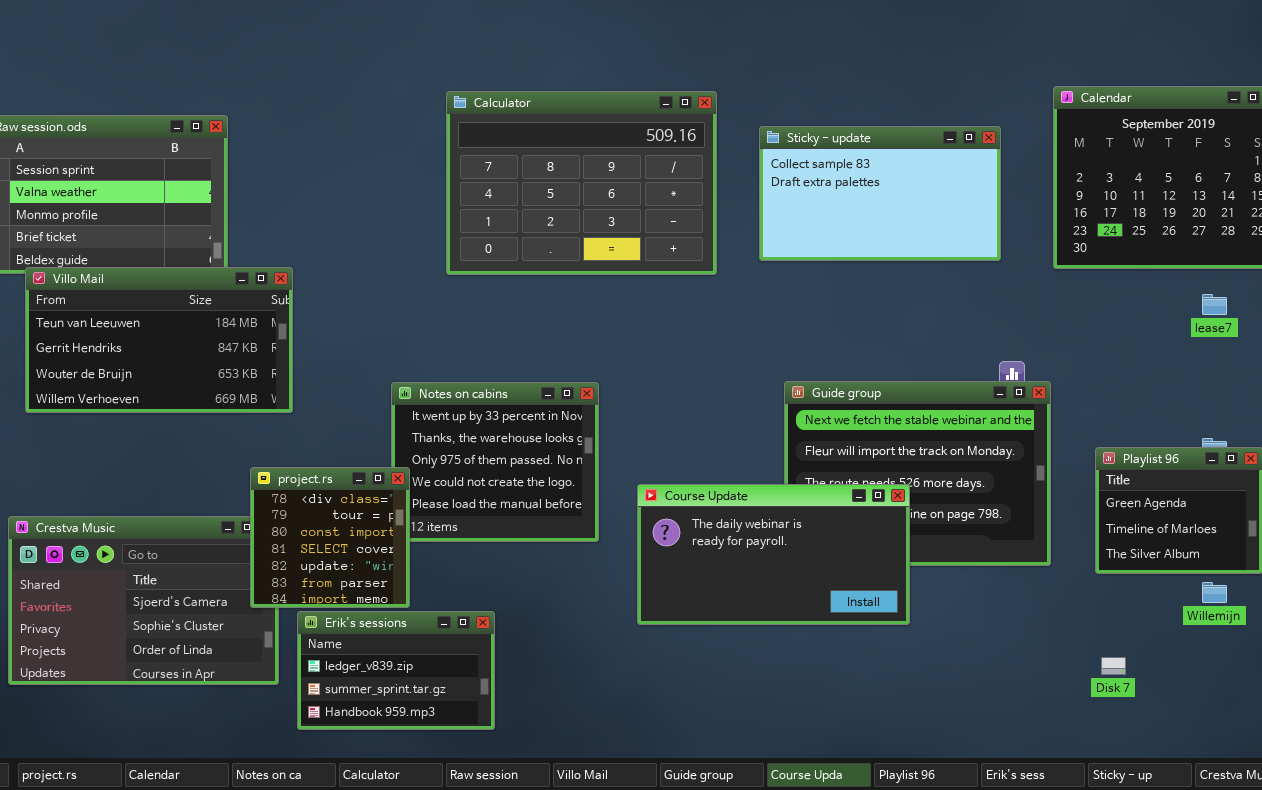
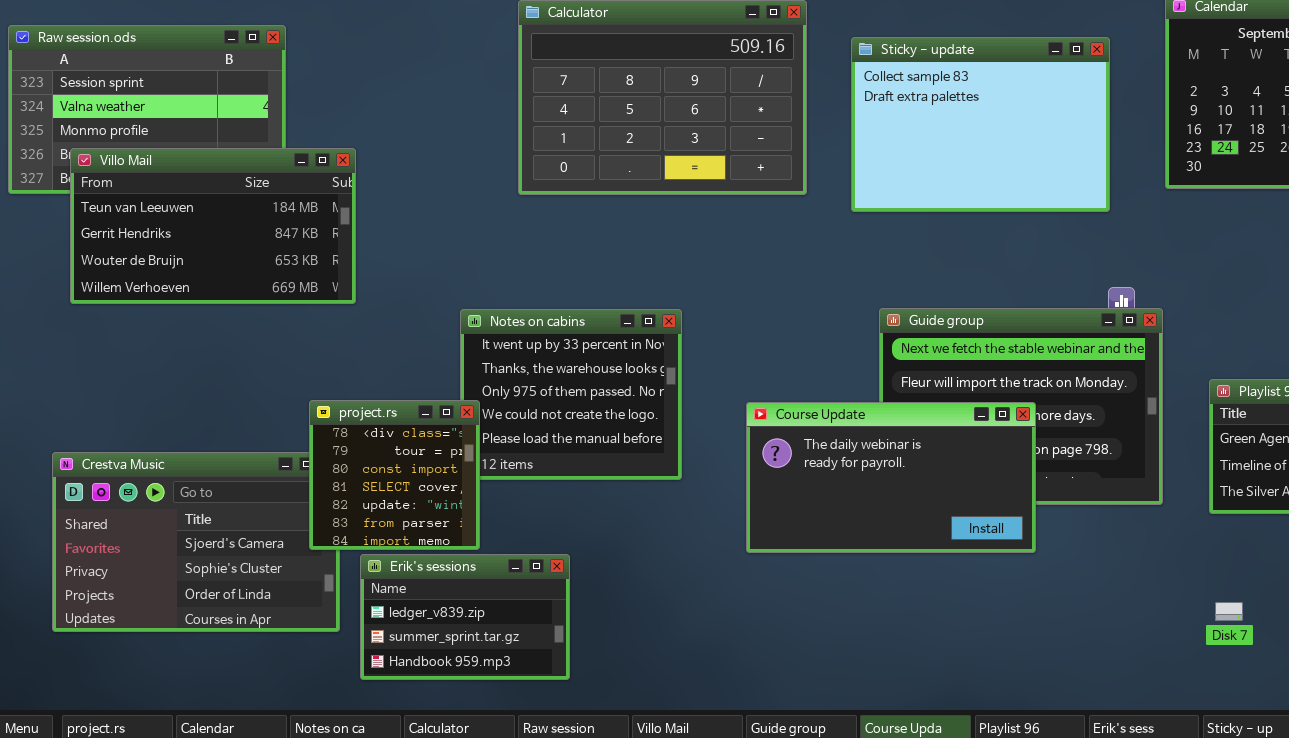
Sticky - update: [759,126,1001,261] -> [851,37,1110,212], resized
Villo Mail: [25,267,293,413] -> [70,148,356,304], moved
Course Update: [637,484,910,625] -> [746,402,1036,553], moved

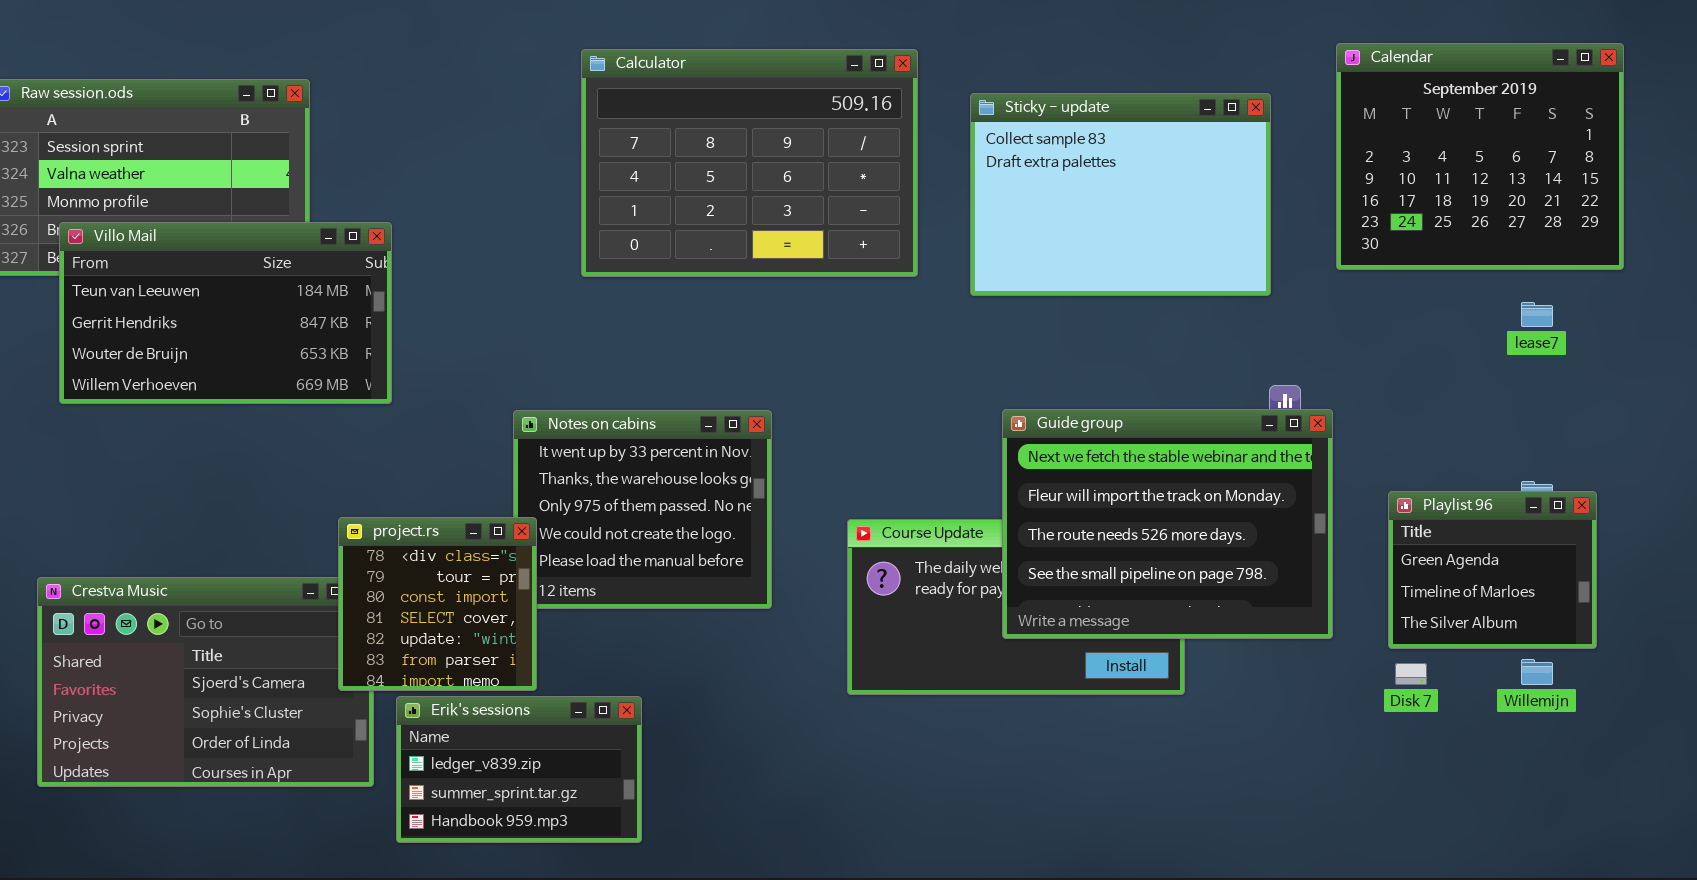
Guide group: [879,308,1163,505] -> [1002,409,1333,639], raised
Disk 7: [1215,602,1243,621] -> [1395,663,1427,685], moved

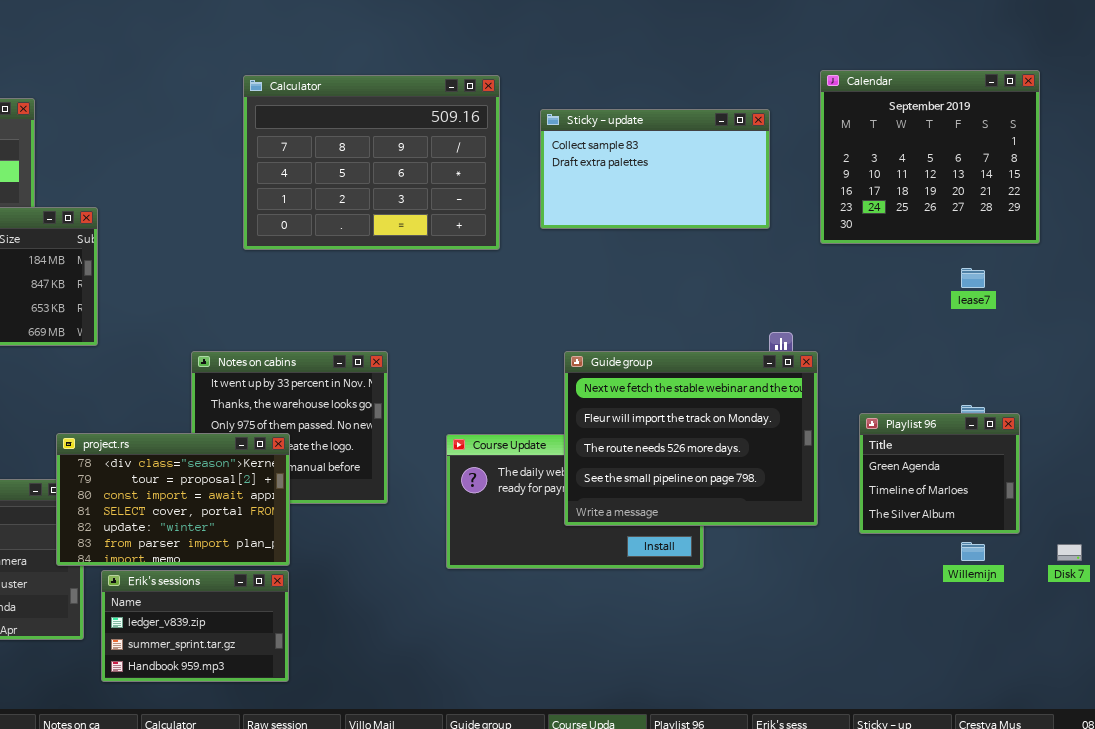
Sticky - update: [970,93,1271,296] -> [540,109,770,229], resized
project.rs: [338,517,537,691] -> [56,433,290,566], resized
Disk 7: [1395,663,1427,685] -> [1057,544,1082,561], moved

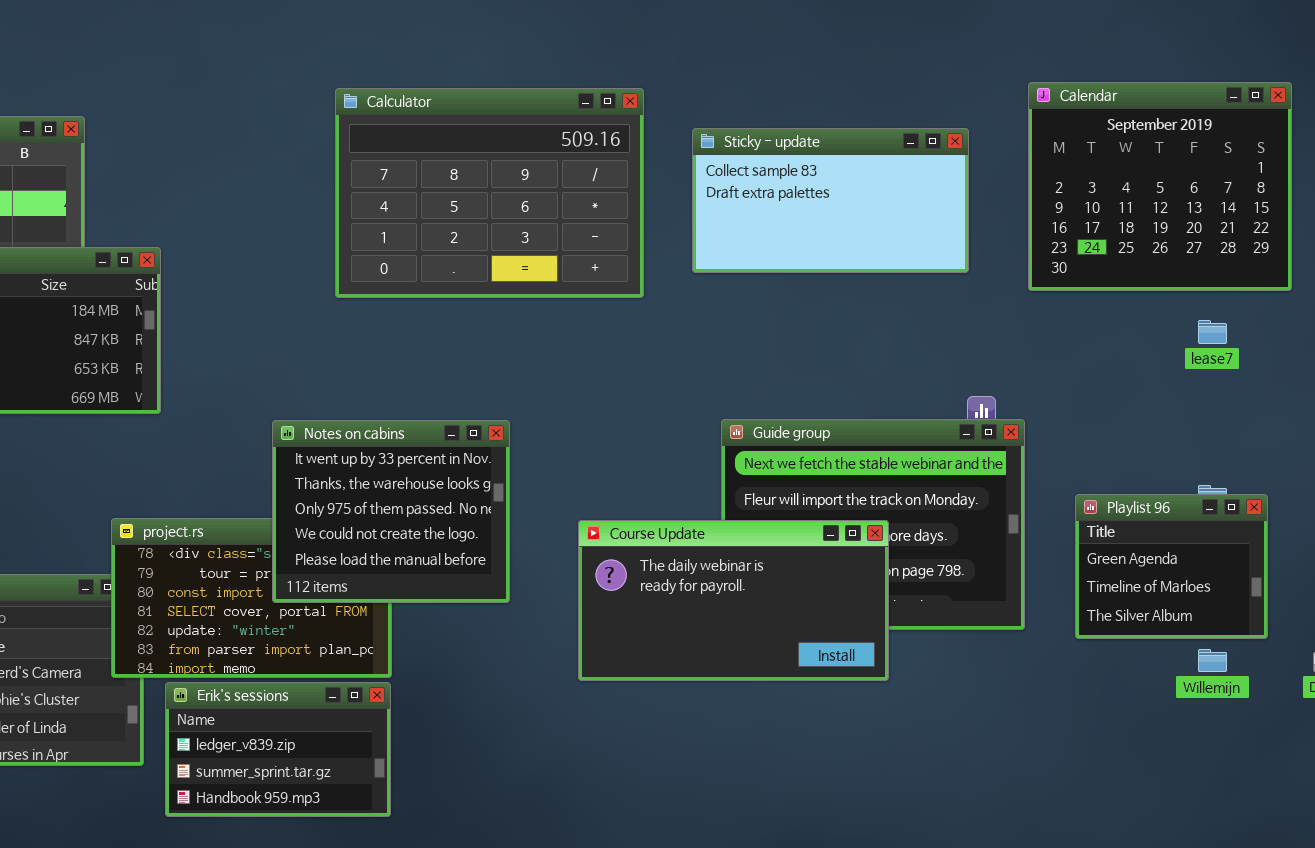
Notes on cabins: [191,351,388,504] -> [272,420,510,603], raised
Course Update: [446,434,704,569] -> [578,520,889,681], raised

